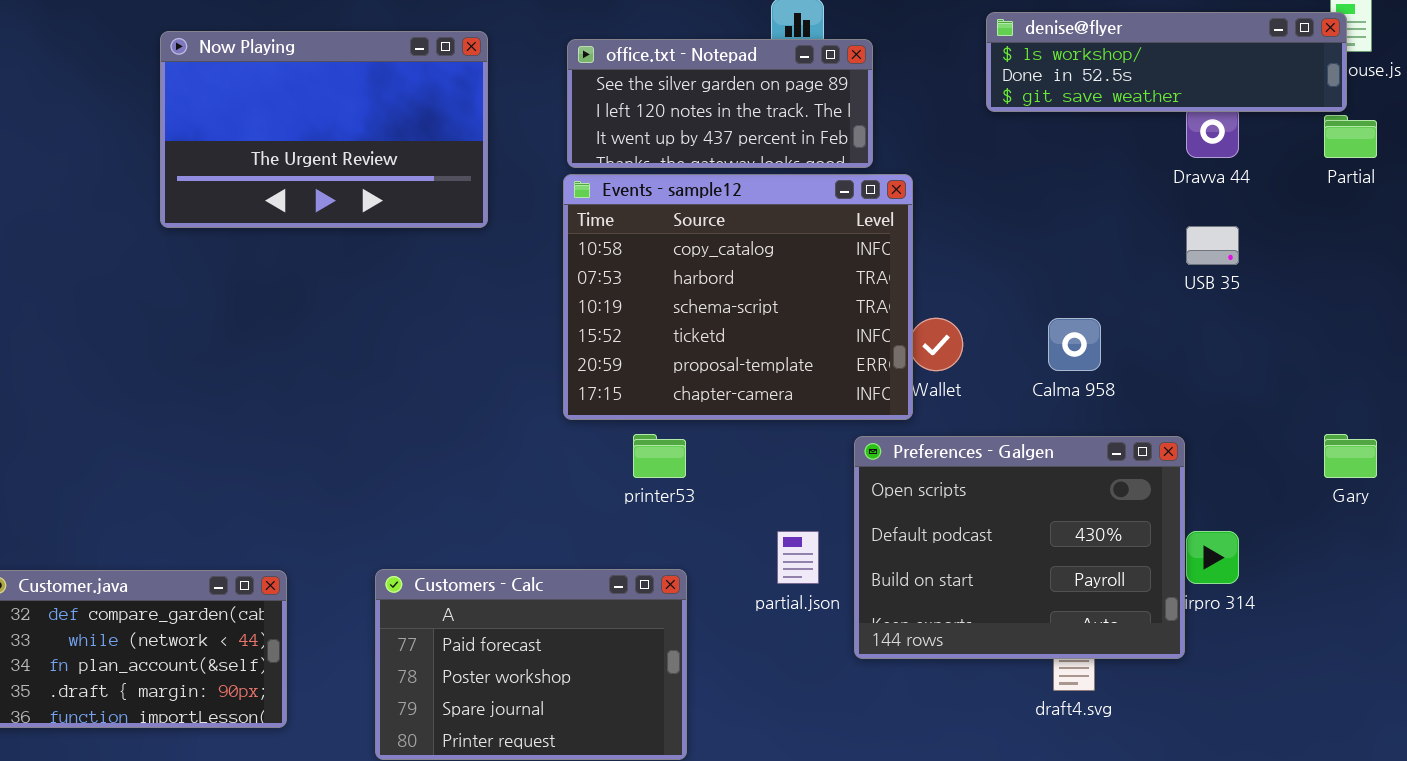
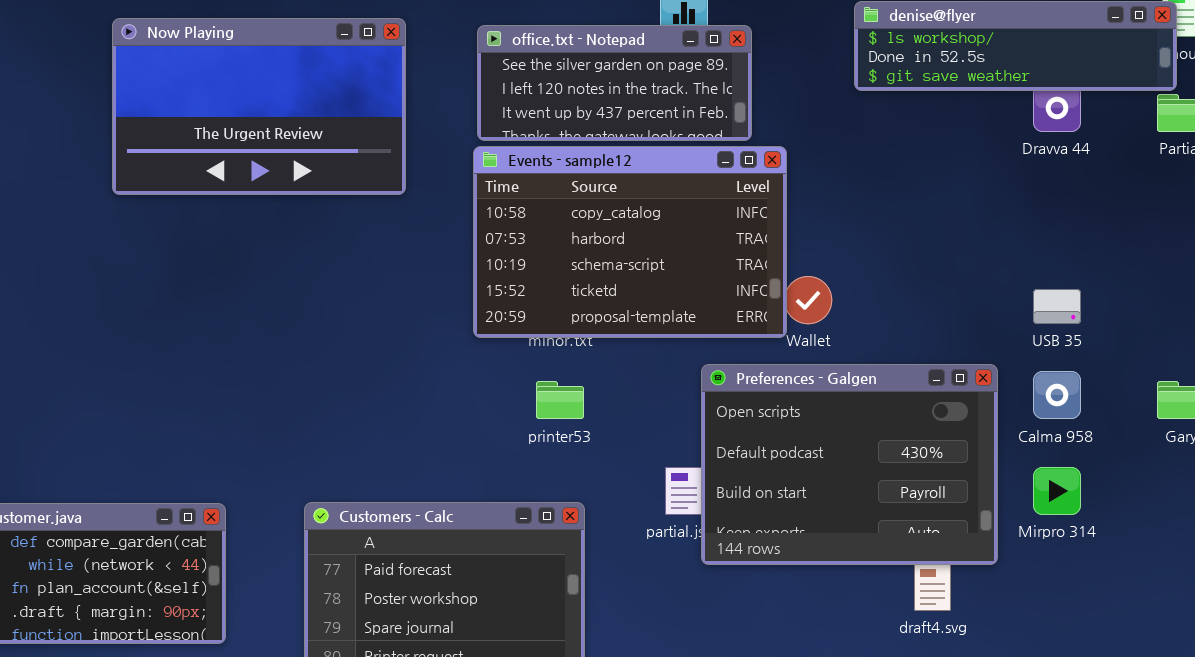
Events - sample12: [563,174,913,420] -> [473,146,787,338], resized
USB 35: [1186,226,1239,265] -> [1033,289,1081,324], moved
Calma 958: [1048,318,1101,371] -> [1033,371,1081,419], moved
Preferences - Galgen: [854,436,1185,659] -> [701,364,998,565], moved

